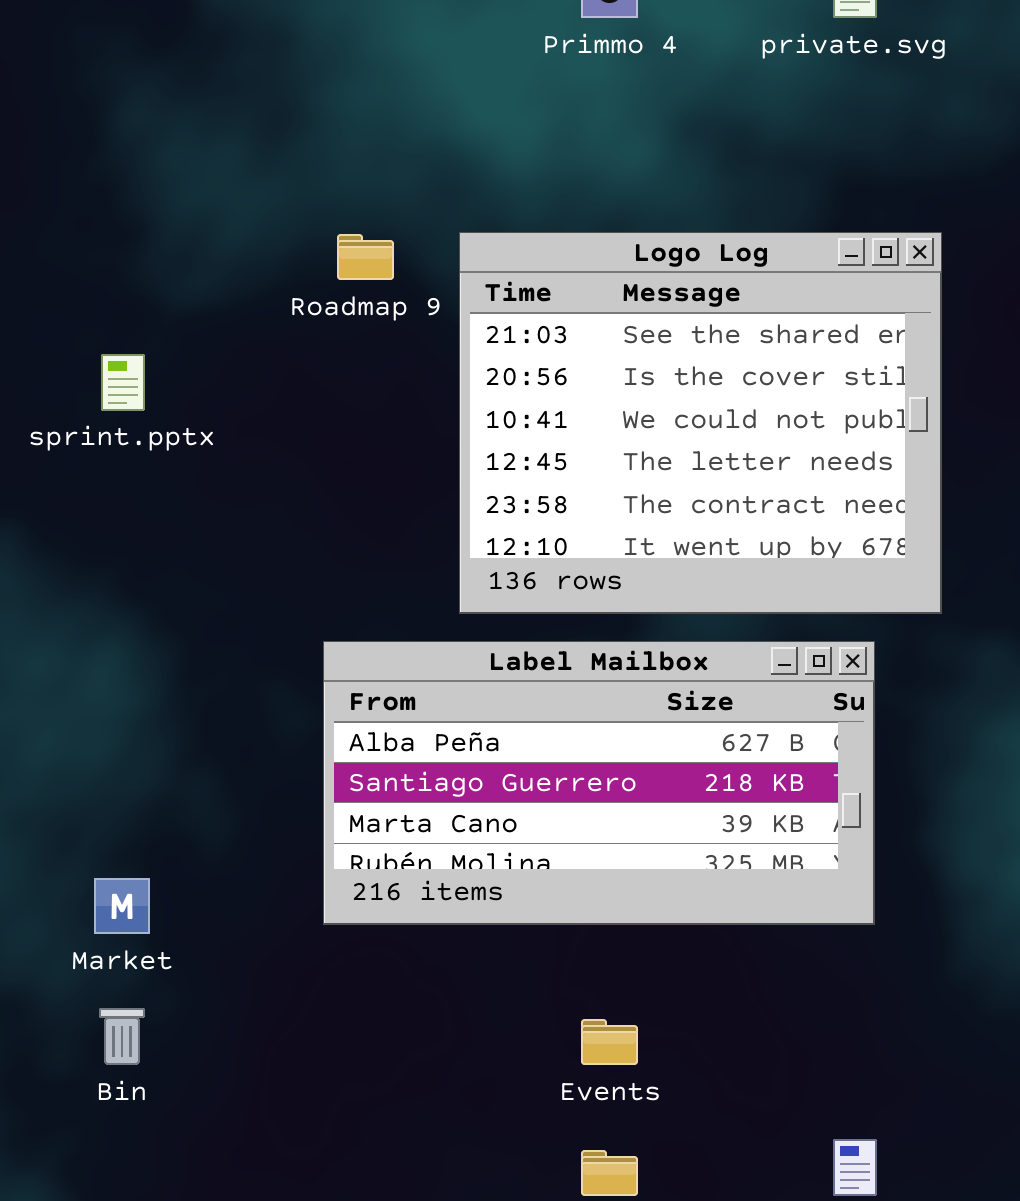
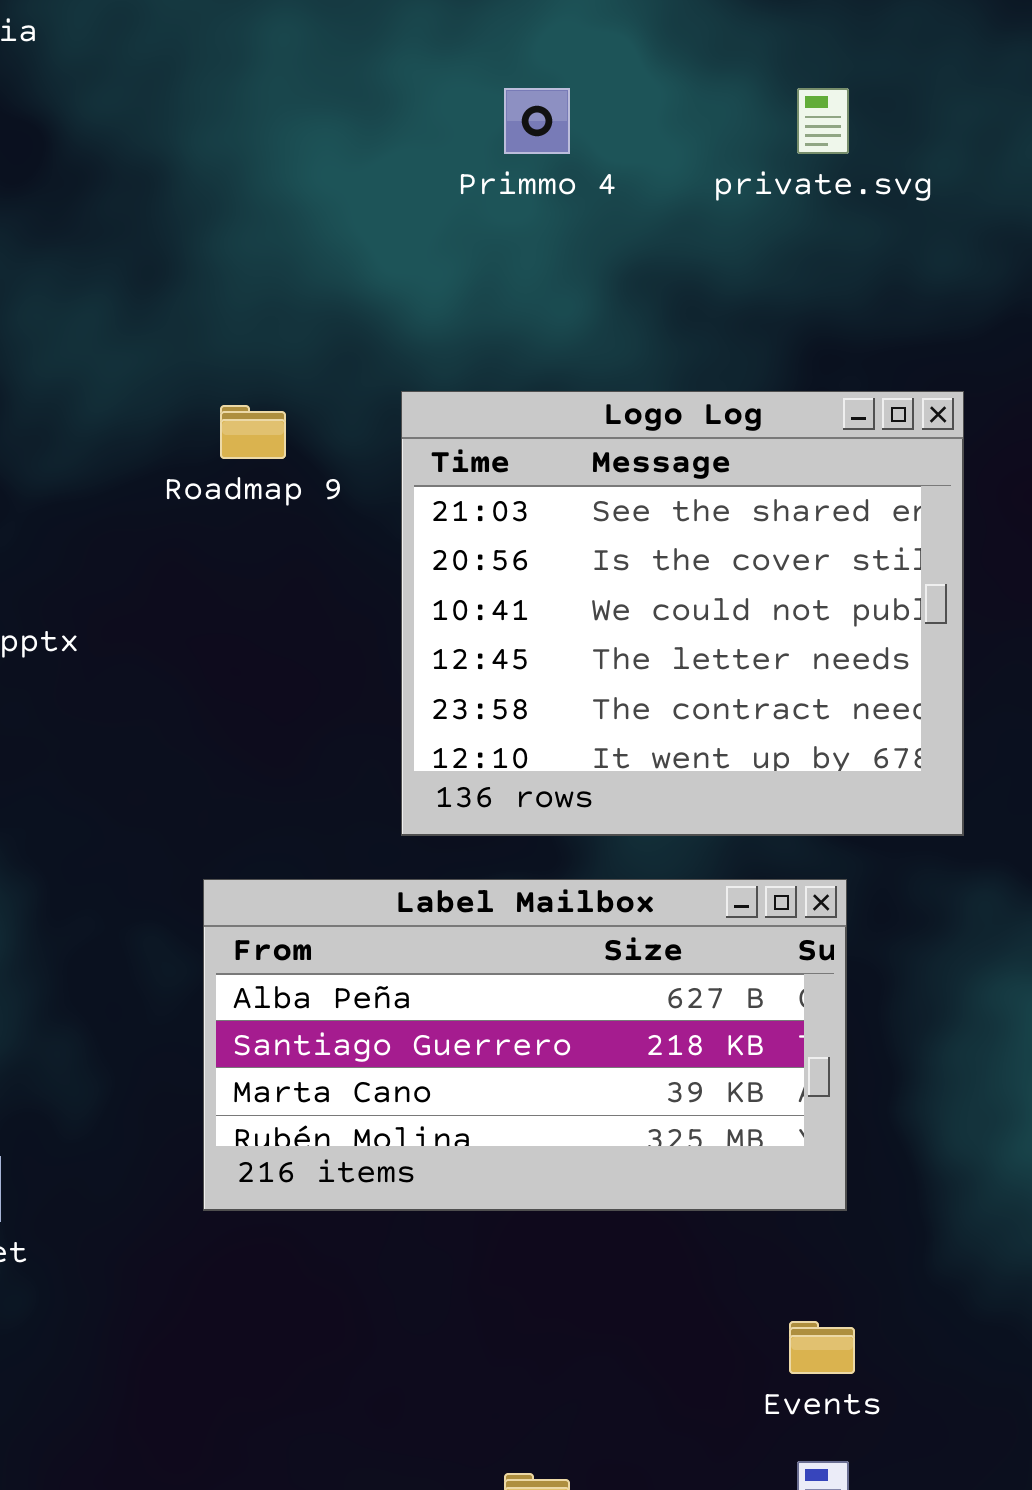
Logo Log: [459,232,942,614] -> [401,391,964,836], moved
Events: [581,1019,638,1065] -> [789,1321,855,1374], moved

